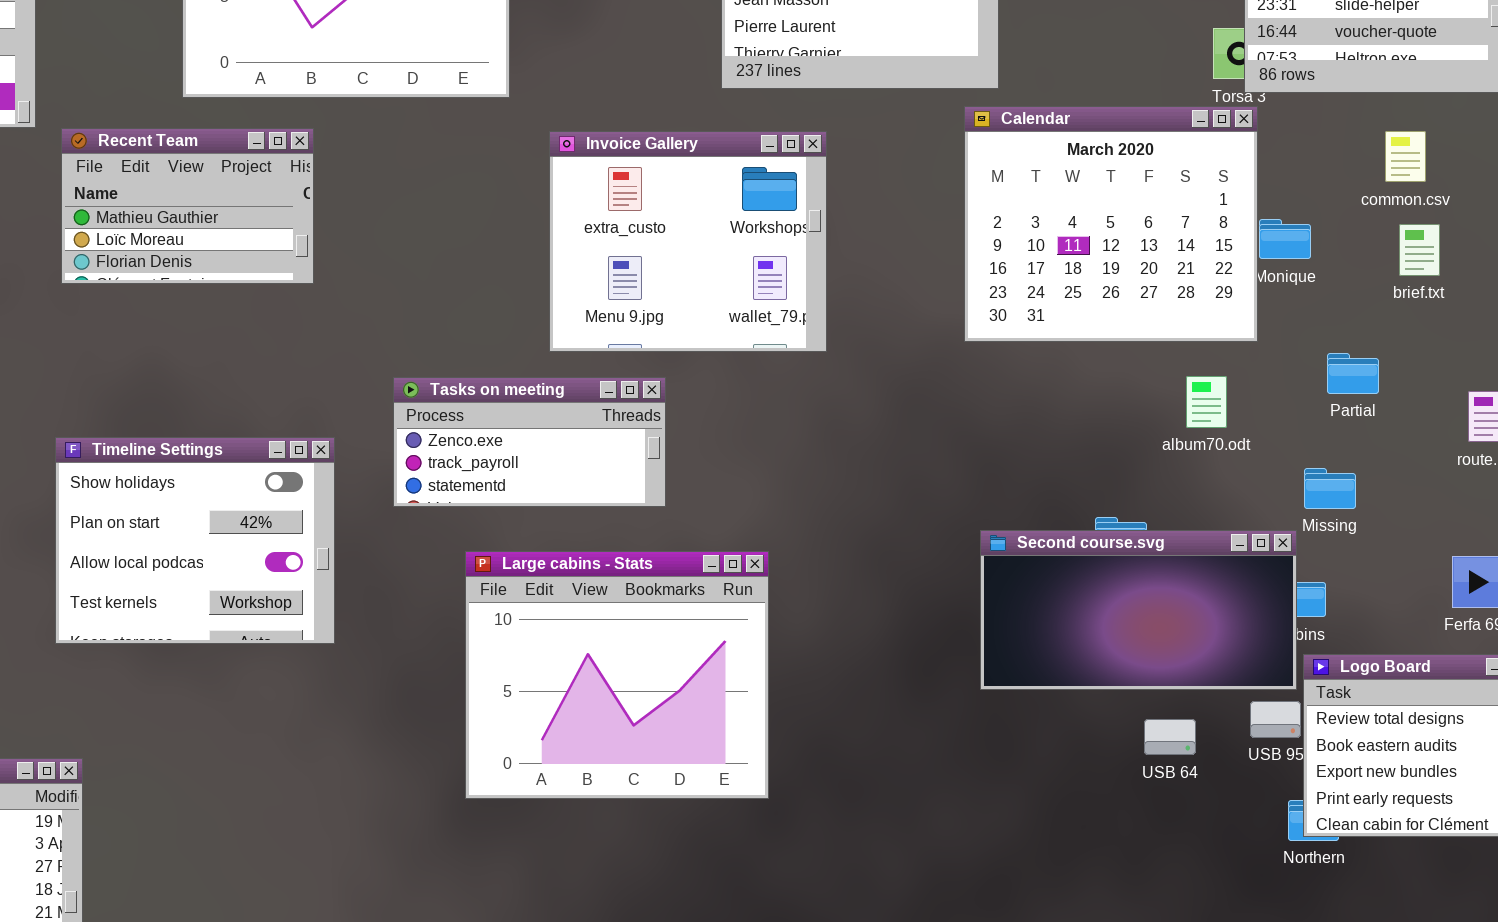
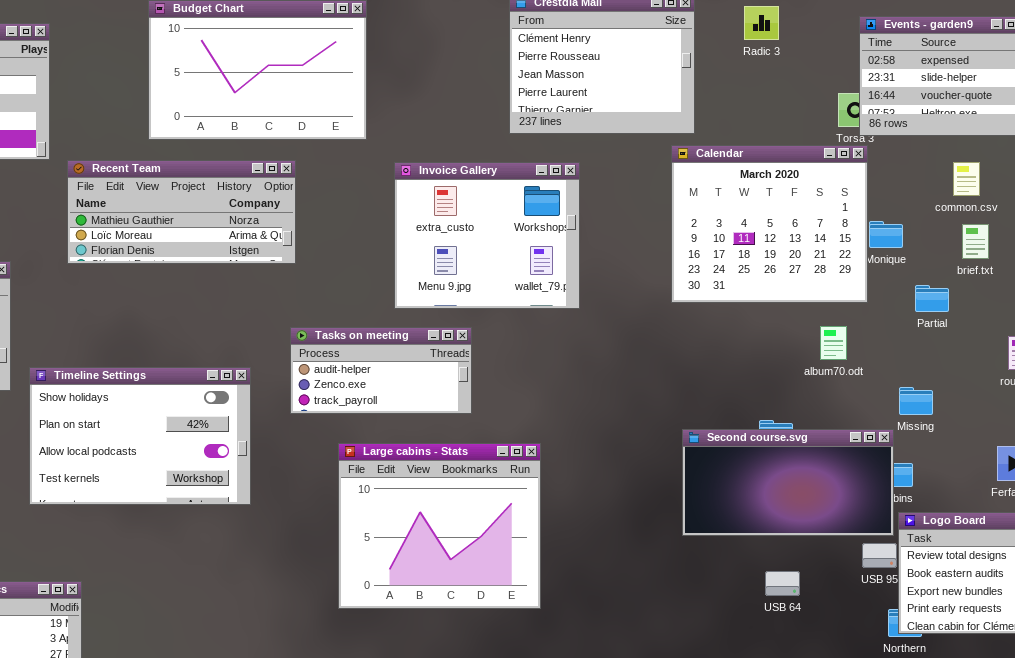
Recent Team: [61,128,314,284] -> [67,160,296,264], resized
Partial: [1327,353,1379,394] -> [915,285,949,312], moved
Tasks on meeting: [393,377,666,507] -> [290,327,472,414], scrolled up 1 row
Timeline Settings: [55,437,335,644] -> [29,367,251,505], resized
USB 64: [1144,719,1196,755] -> [765,571,800,596], moved

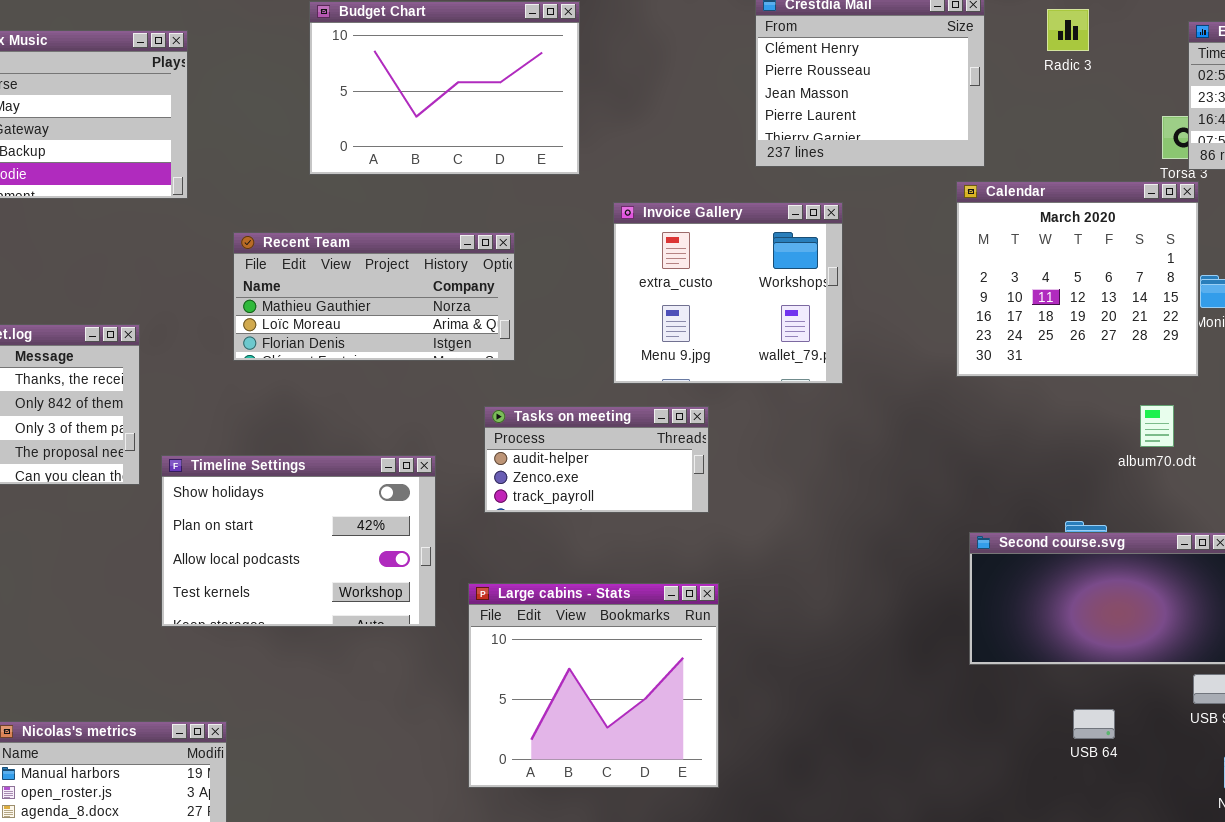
Recent Team: [67,160,296,264] -> [233,232,515,361], moved
Large cabins - Stats: [338,443,541,609] -> [468,583,719,788], moved

